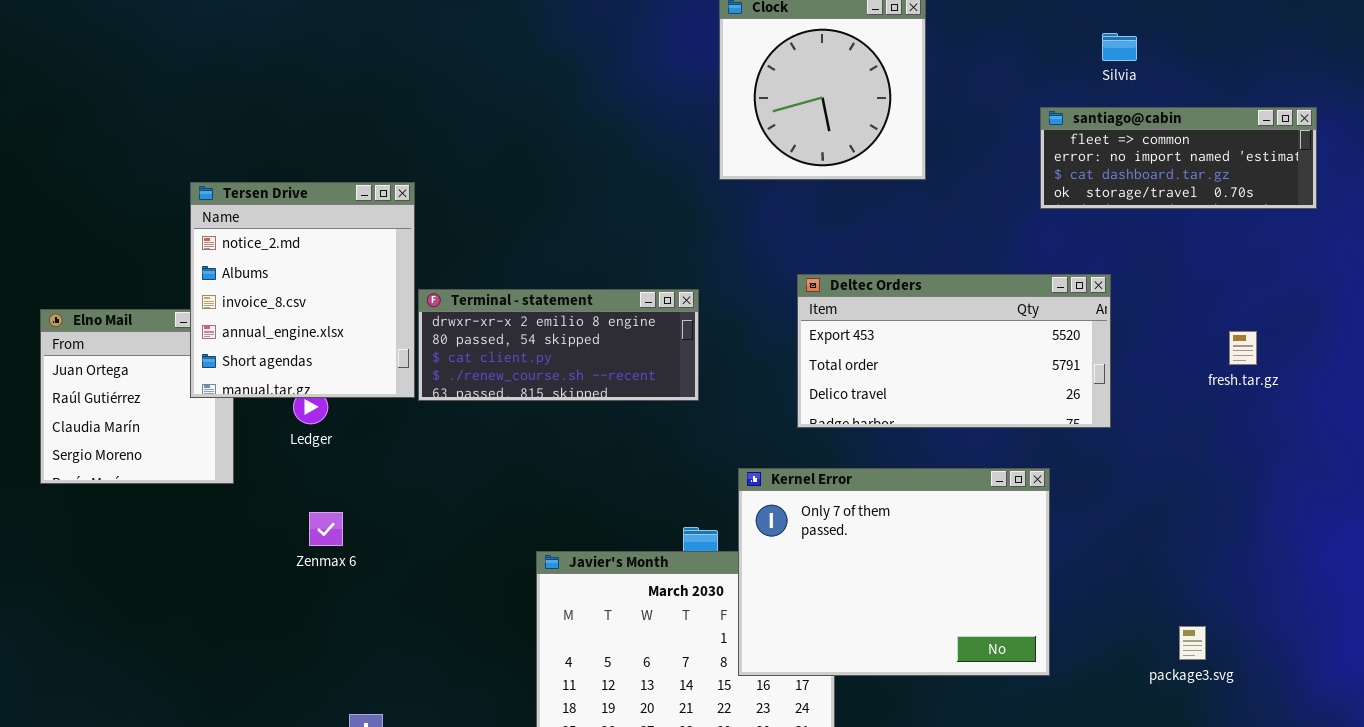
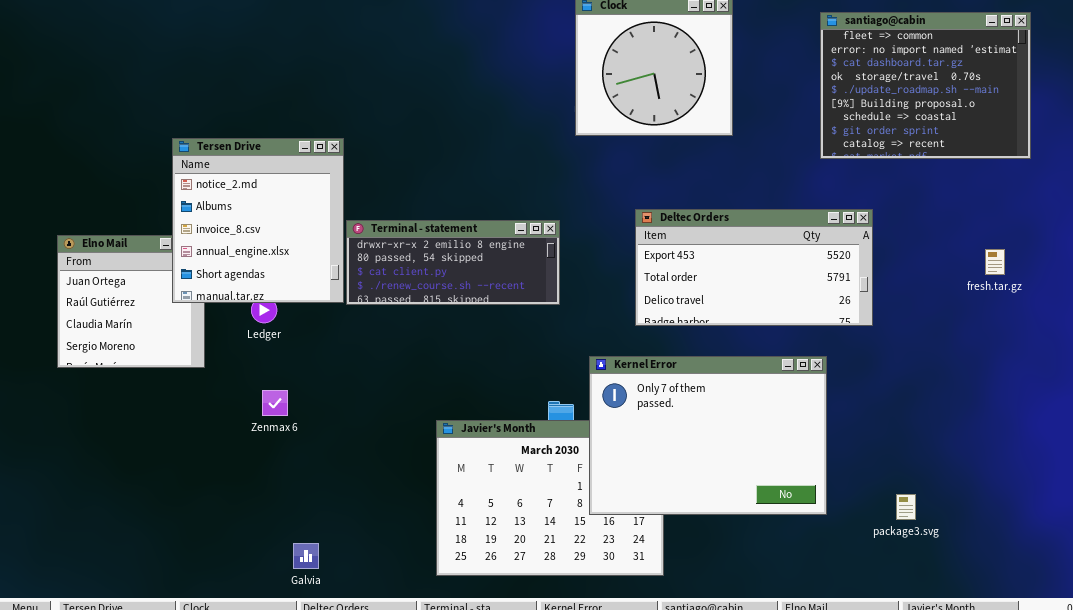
santiago@cabin: [1040,107,1317,209] -> [820,12,1031,159], resized
fresh.tar.gz: [1229,331,1257,365] -> [985,249,1005,275], moved
package3.svg: [1179,626,1206,660] -> [896,494,916,520], moved

